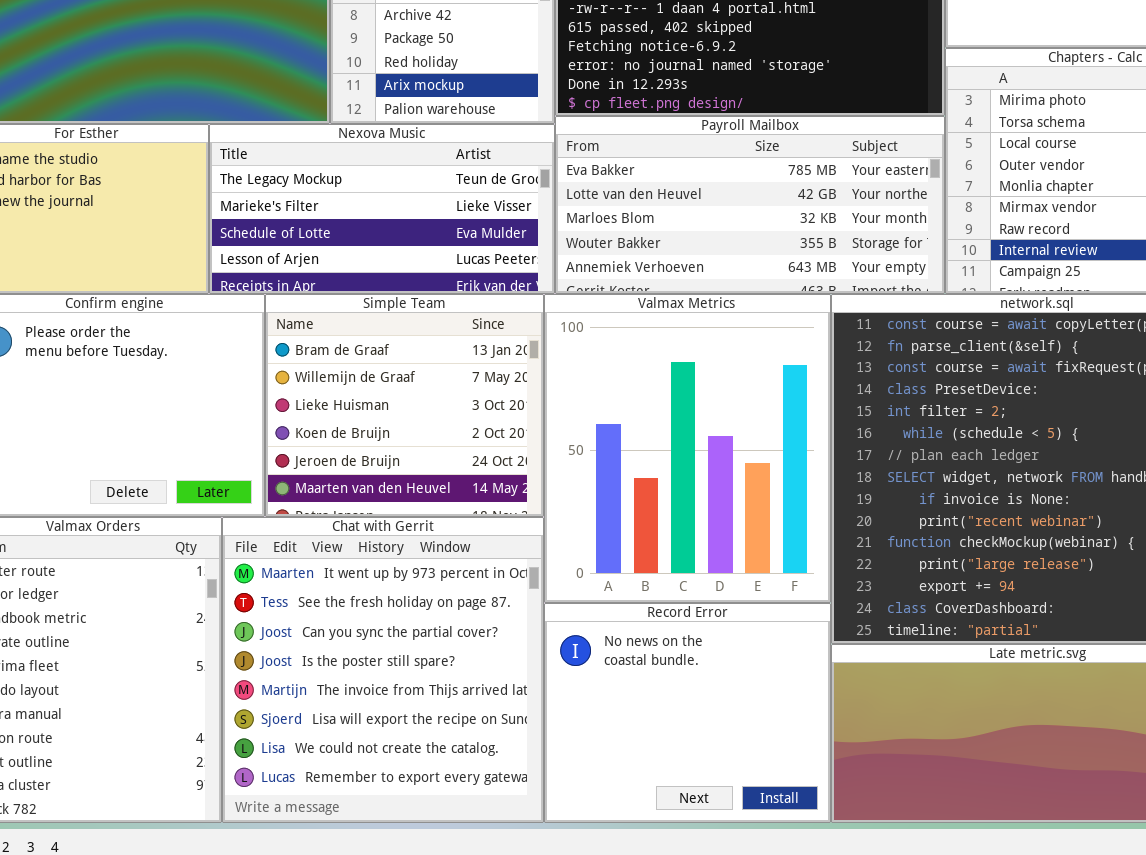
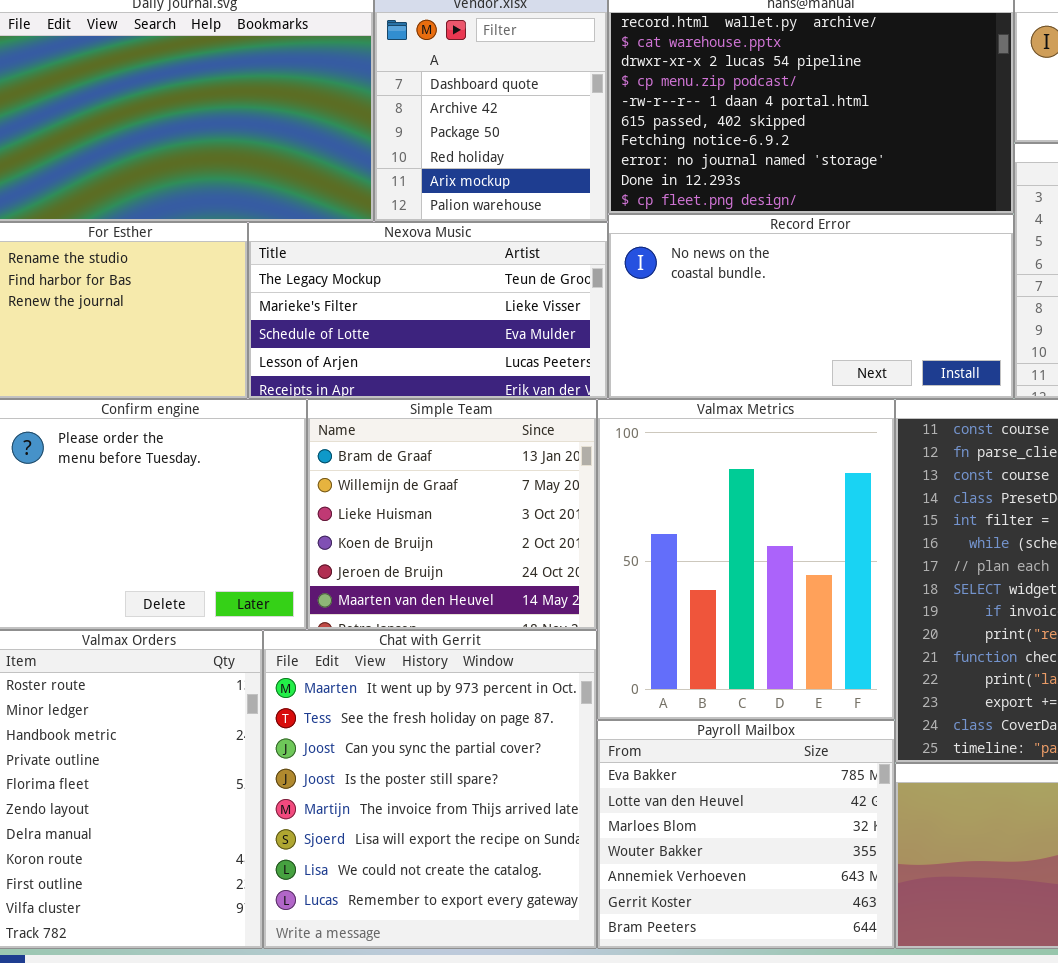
Payroll Mailbox: [555,116,945,294] -> [597,720,895,949], moved, resized
Record Error: [544,603,831,823] -> [608,214,1014,399], moved, resized

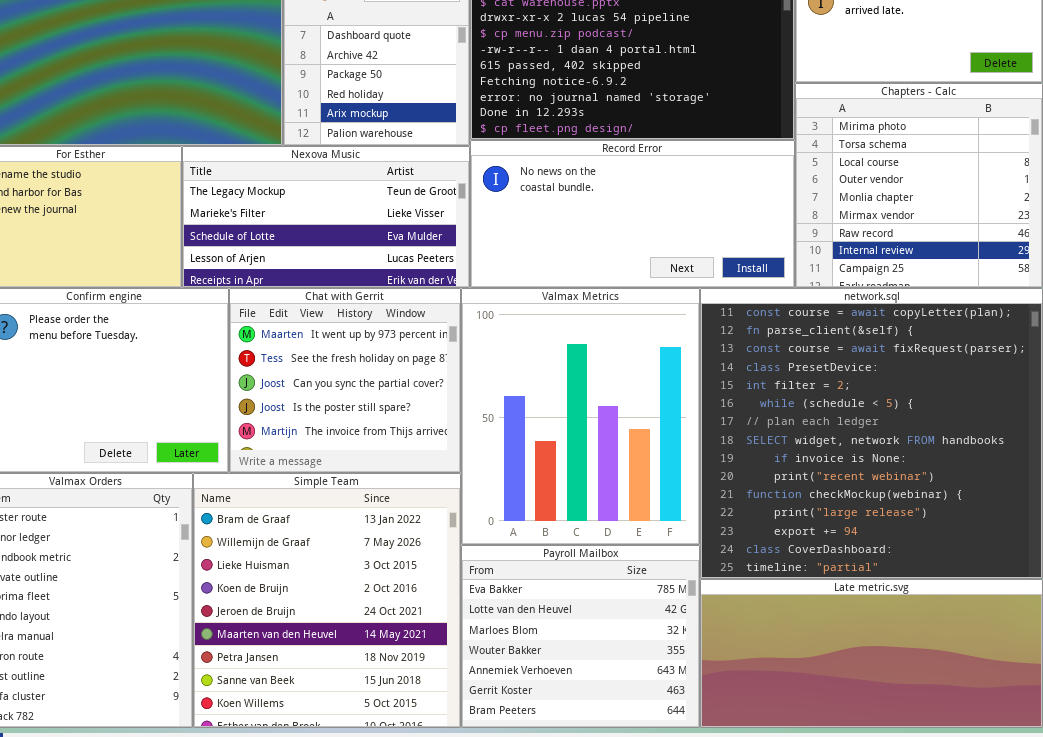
Simple Team: [307,399,597,630] -> [193,473,461,728], moved, resized
Chat with Gerrit: [263,630,597,949] -> [229,288,461,473], moved, resized

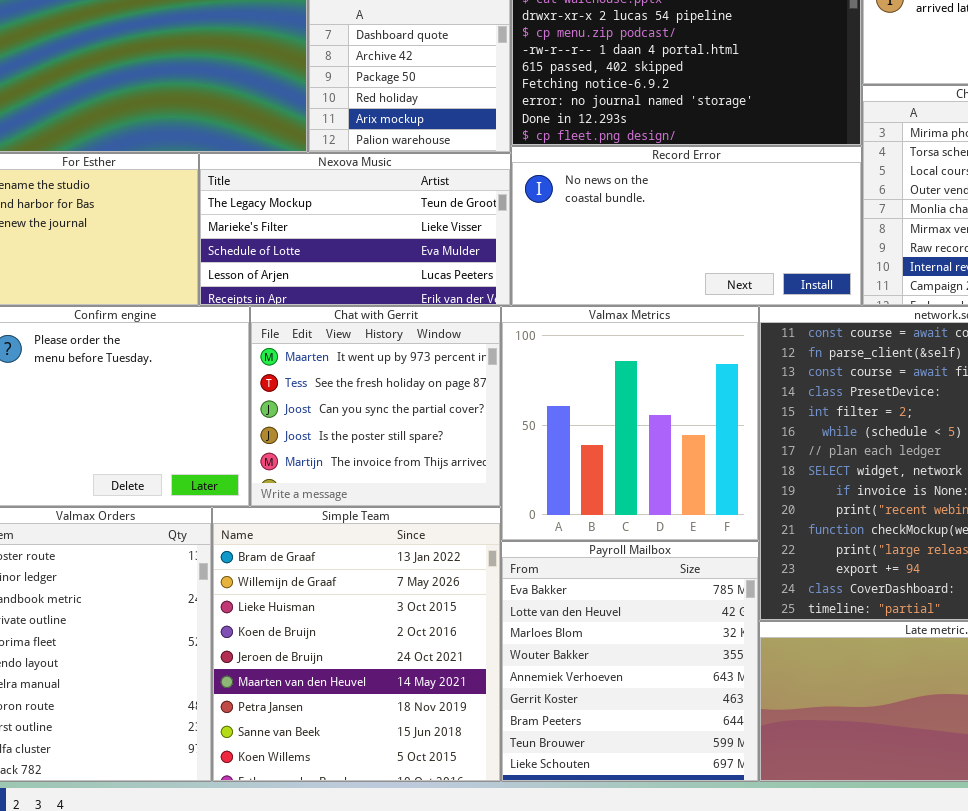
Valmax Metrics: [461,288,700,545] -> [501,306,759,541], resized
Payroll Mailbox: [461,545,700,728] -> [501,541,759,782], resized

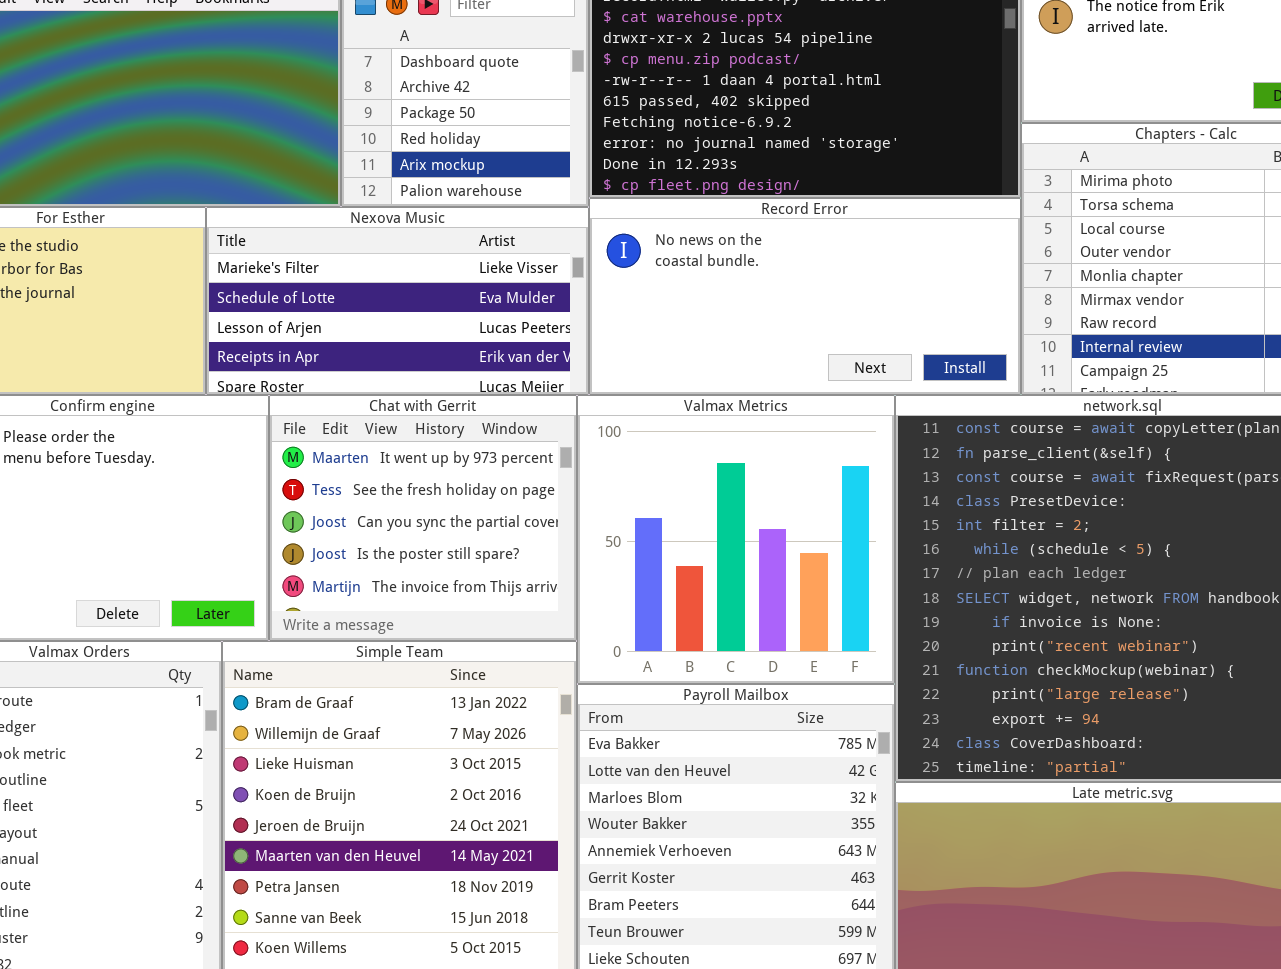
Nexova Music: [199,153,511,306] -> [206,207,589,395], scrolled down 1 row

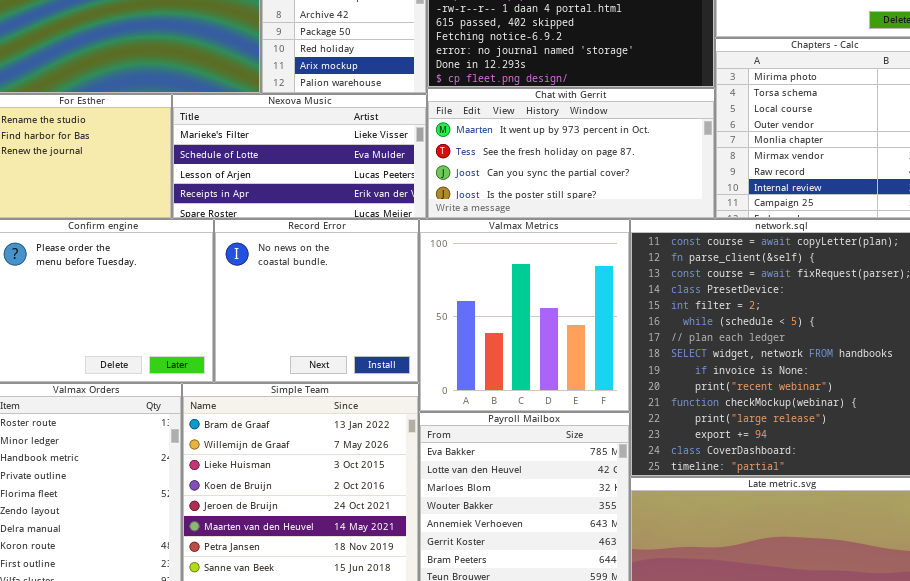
Record Error: [589,198,1021,395] -> [214,219,419,383], moved, resized
Chat with Gerrit: [269,395,577,641] -> [427,88,715,219], moved, resized

